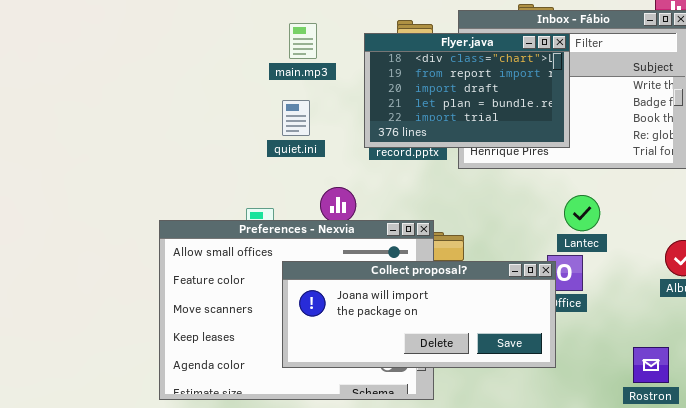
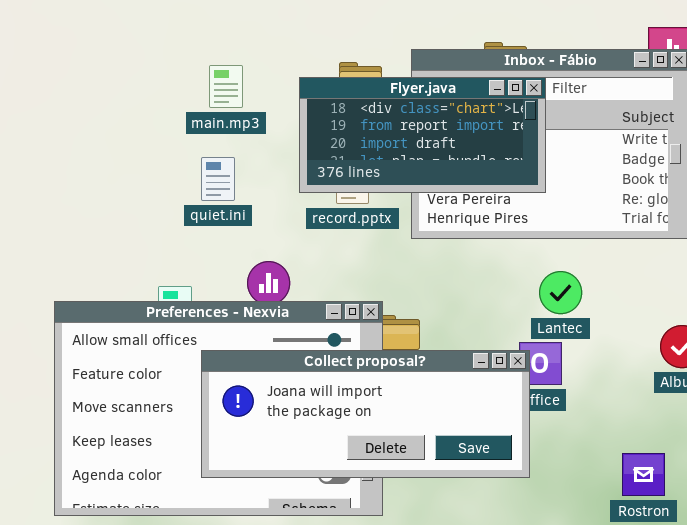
Flyer.java: [364,33,570,148] -> [299,77,546,193], resized

